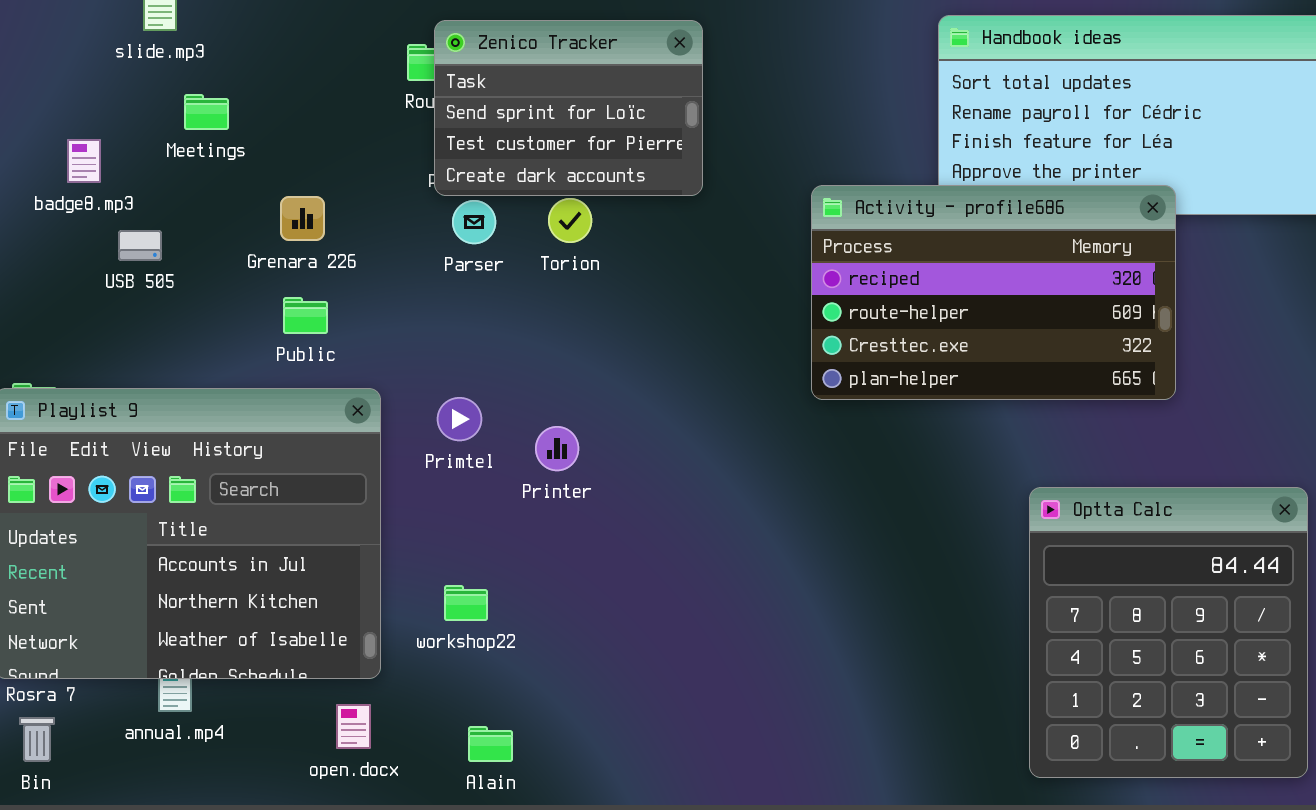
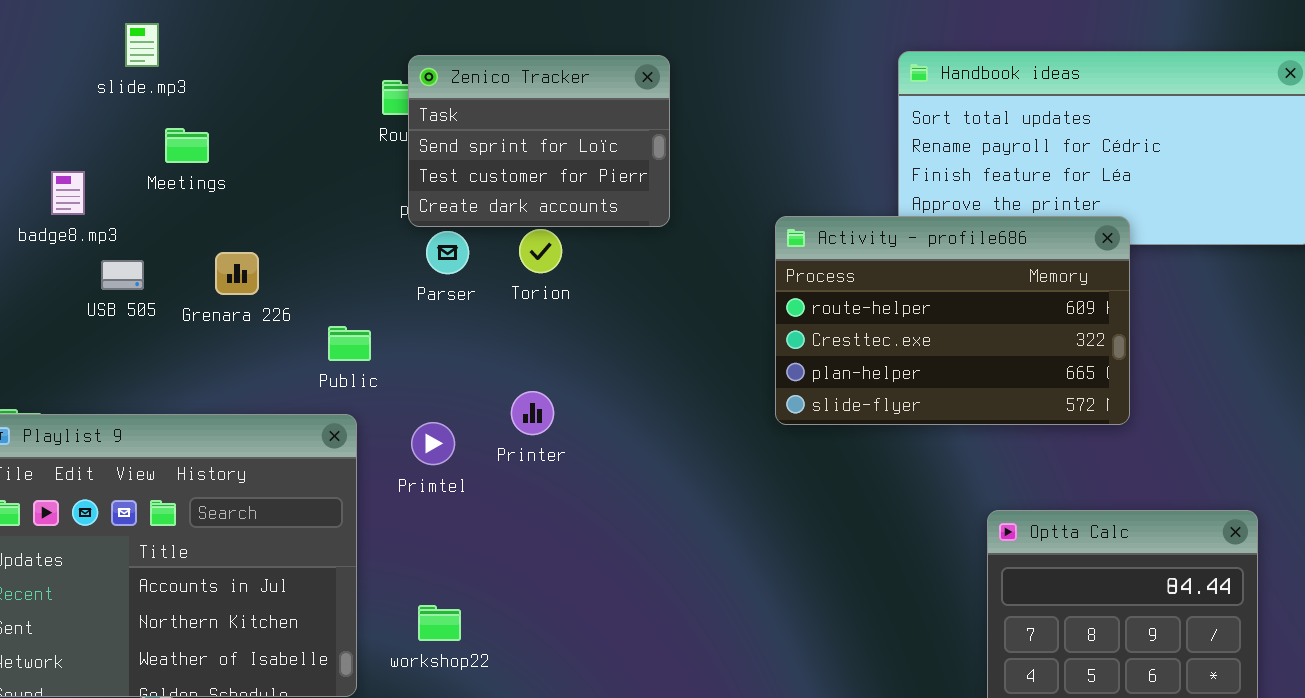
Activity - profile686: [811,185,1176,400] -> [775,216,1130,425], scrolled down 1 row
Grenara 226: [280,196,325,241] -> [215,252,259,295], moved
Public: [283,297,328,334] -> [328,326,371,361], moved
Printer: [535,426,579,471] -> [511,391,554,435], moved

